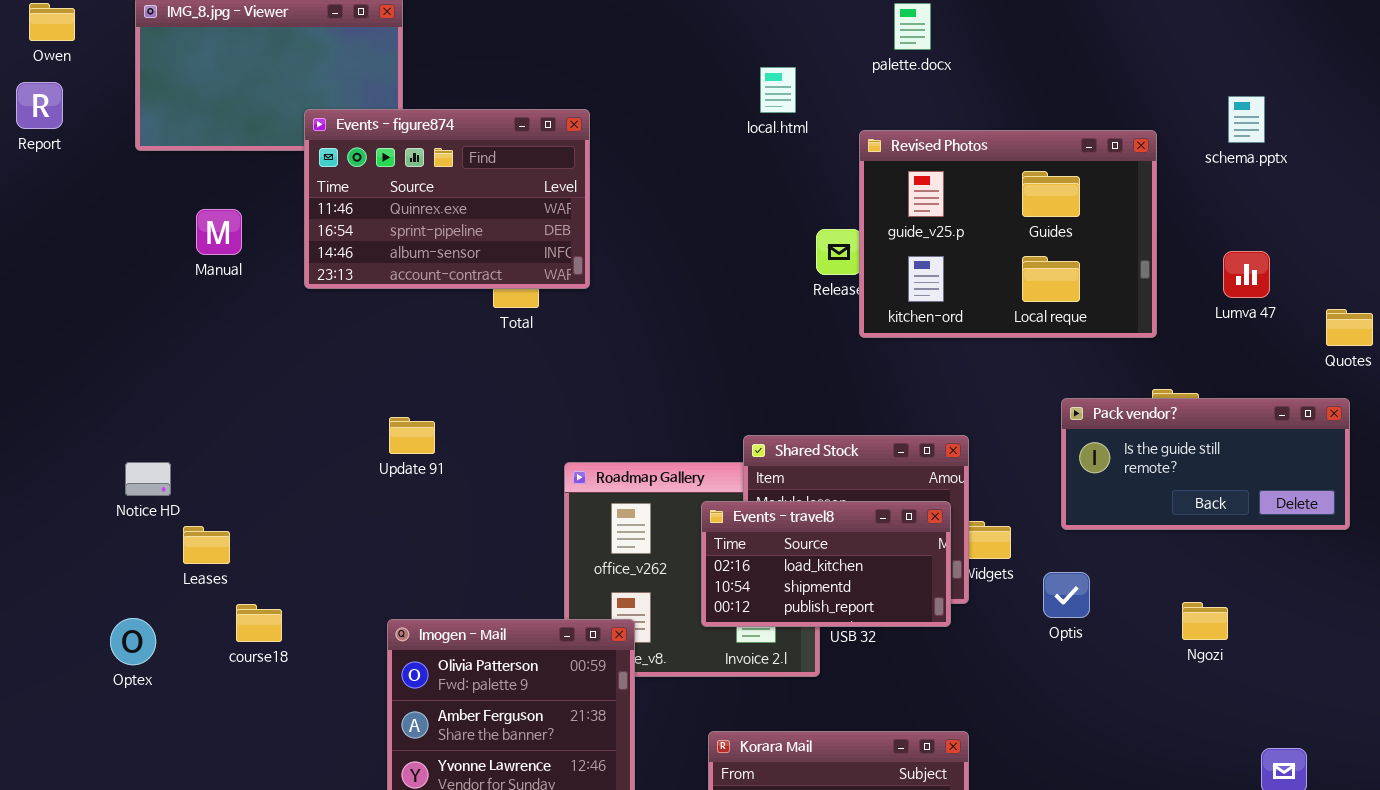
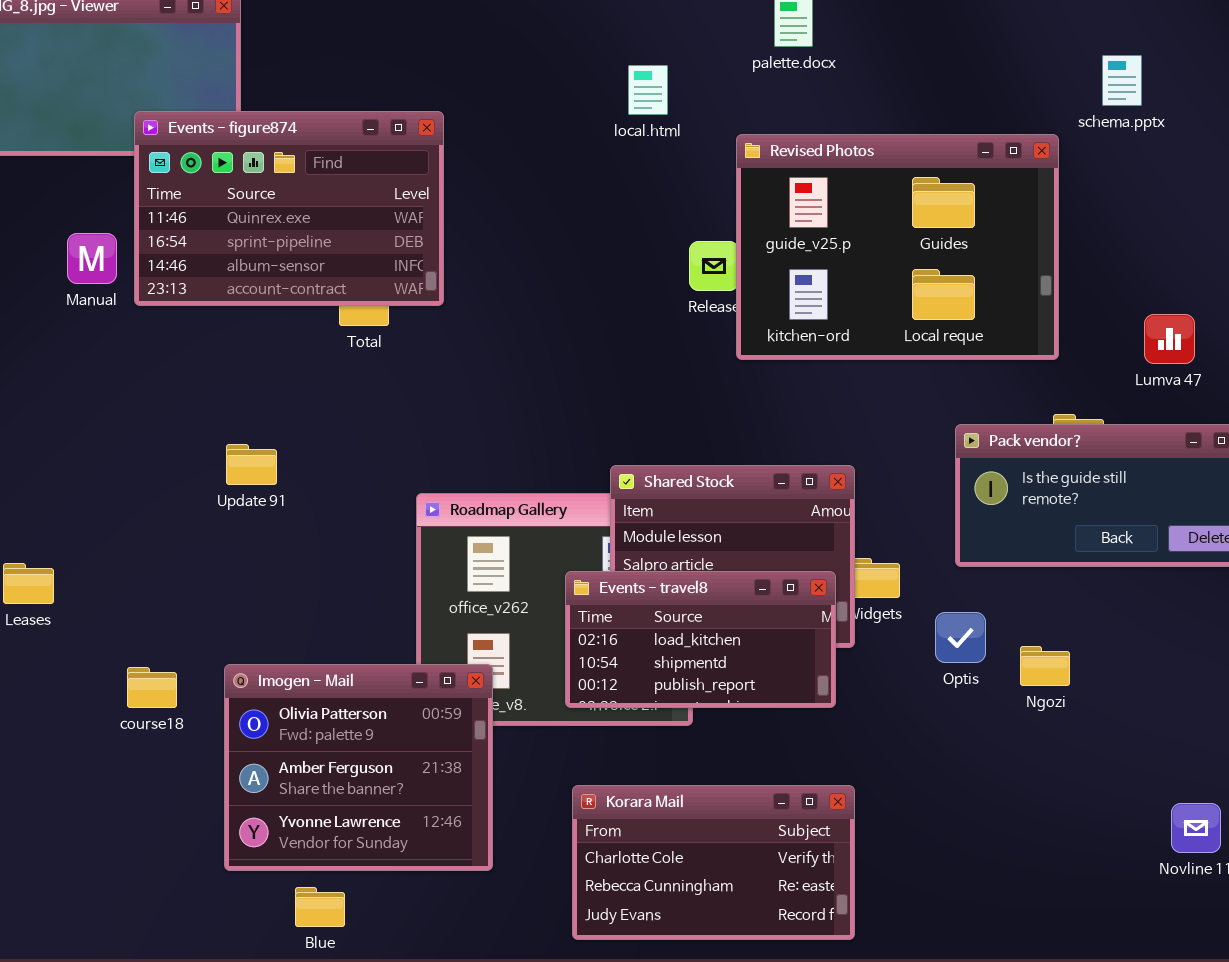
schema.pptx: [1228,96,1265,143] -> [1102,55,1142,106], moved
Manual: [196,209,242,255] -> [67,233,117,284], moved
Lumva 47: [1223,251,1270,298] -> [1144,314,1195,364], moved
Events - travel8: [701,501,951,627] -> [565,571,836,708], moved
Ngozi: [1182,602,1228,640] -> [1020,646,1070,686], moved
course18: [236,604,282,642] -> [127,667,177,708], moved

